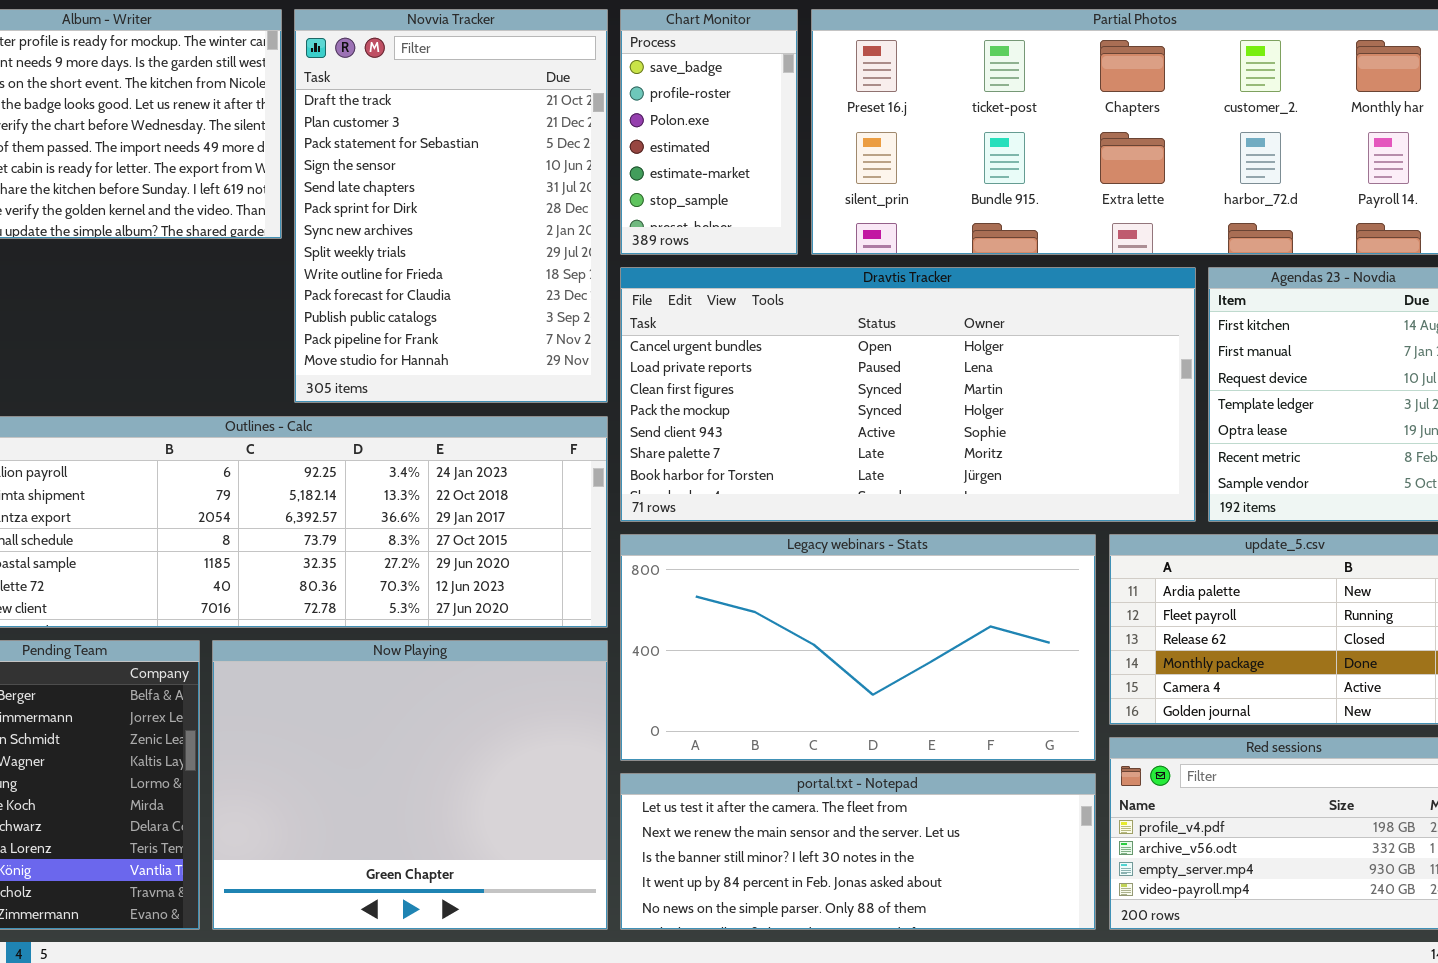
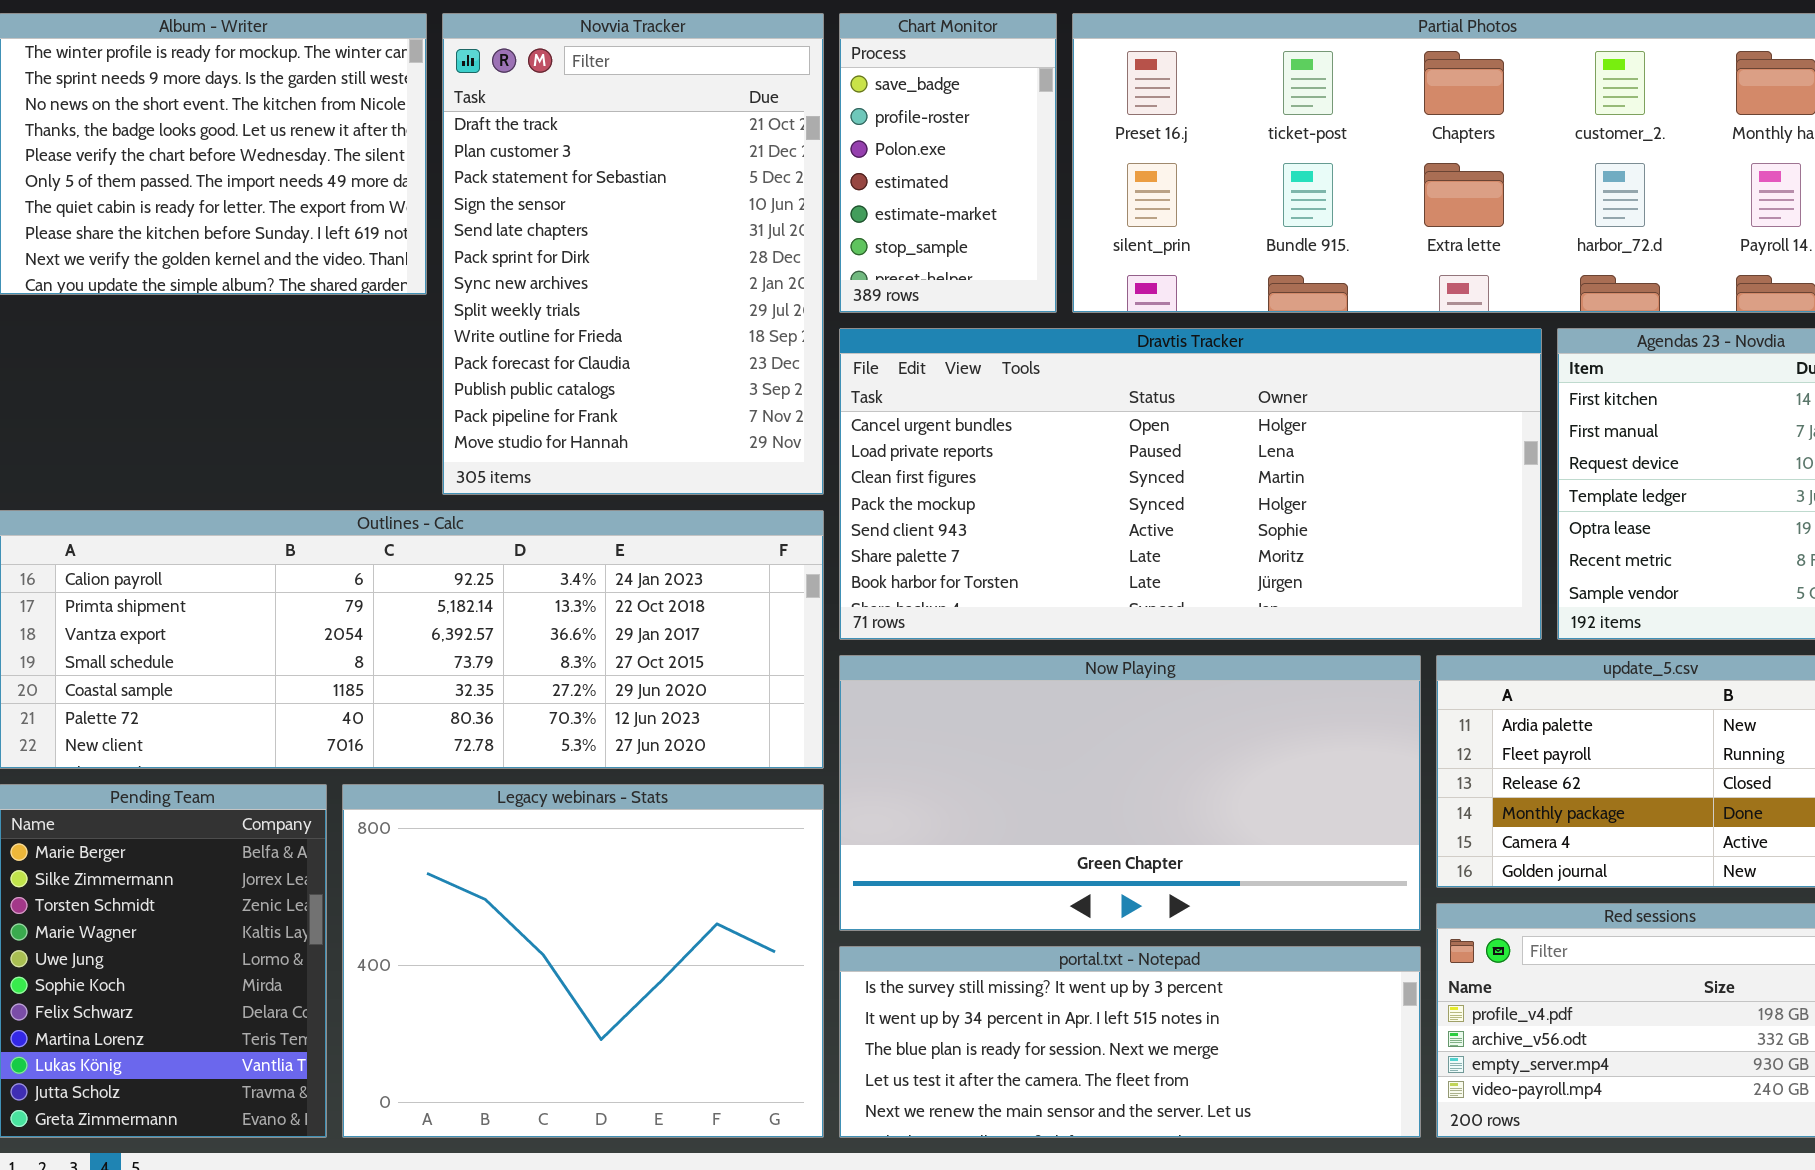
Legacy webinars - Stats: [620,534,1096,761] -> [342,784,824,1138], moved, resized
Now Playing: [212,640,608,930] -> [839,655,1421,931], moved, resized
portal.txt - Notepad: [620,773,1096,930] -> [839,946,1421,1138], scrolled up 3 rows

